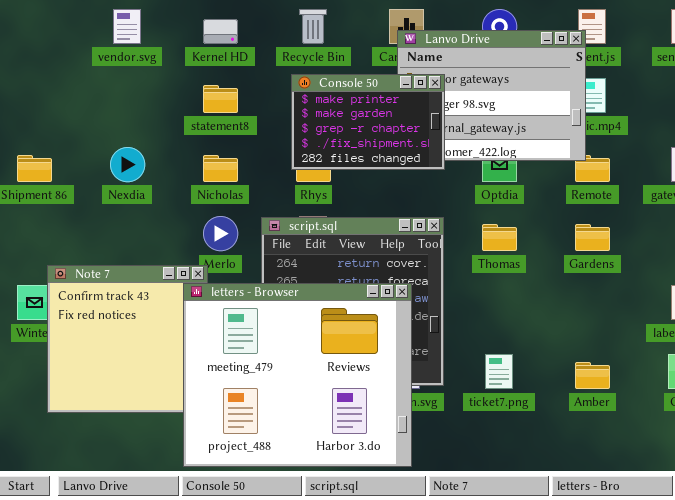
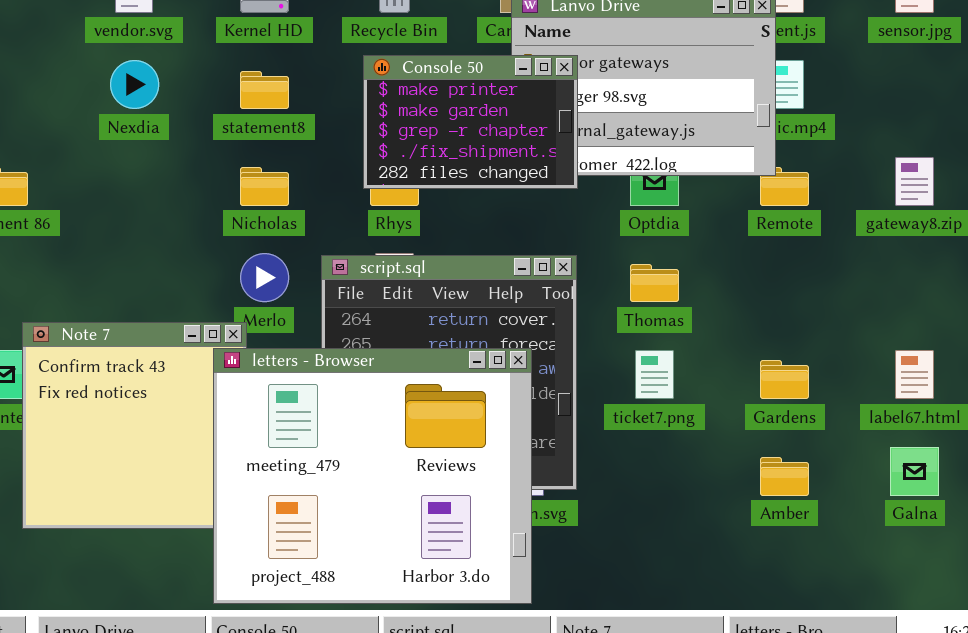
Nexdia: [110,147,145,182] -> [110,60,159,109], moved
Gardens: [575,224,610,251] -> [760,360,809,399], moved
ticket7.png: [485,354,513,389] -> [635,350,674,399], moved

